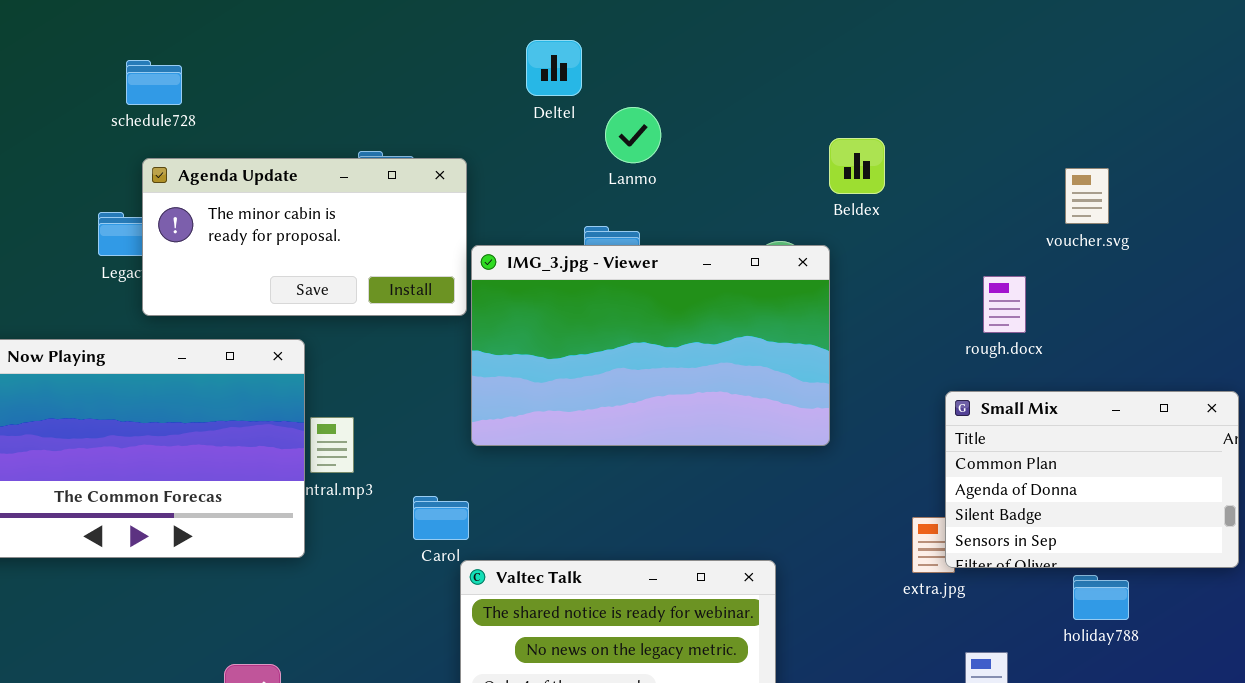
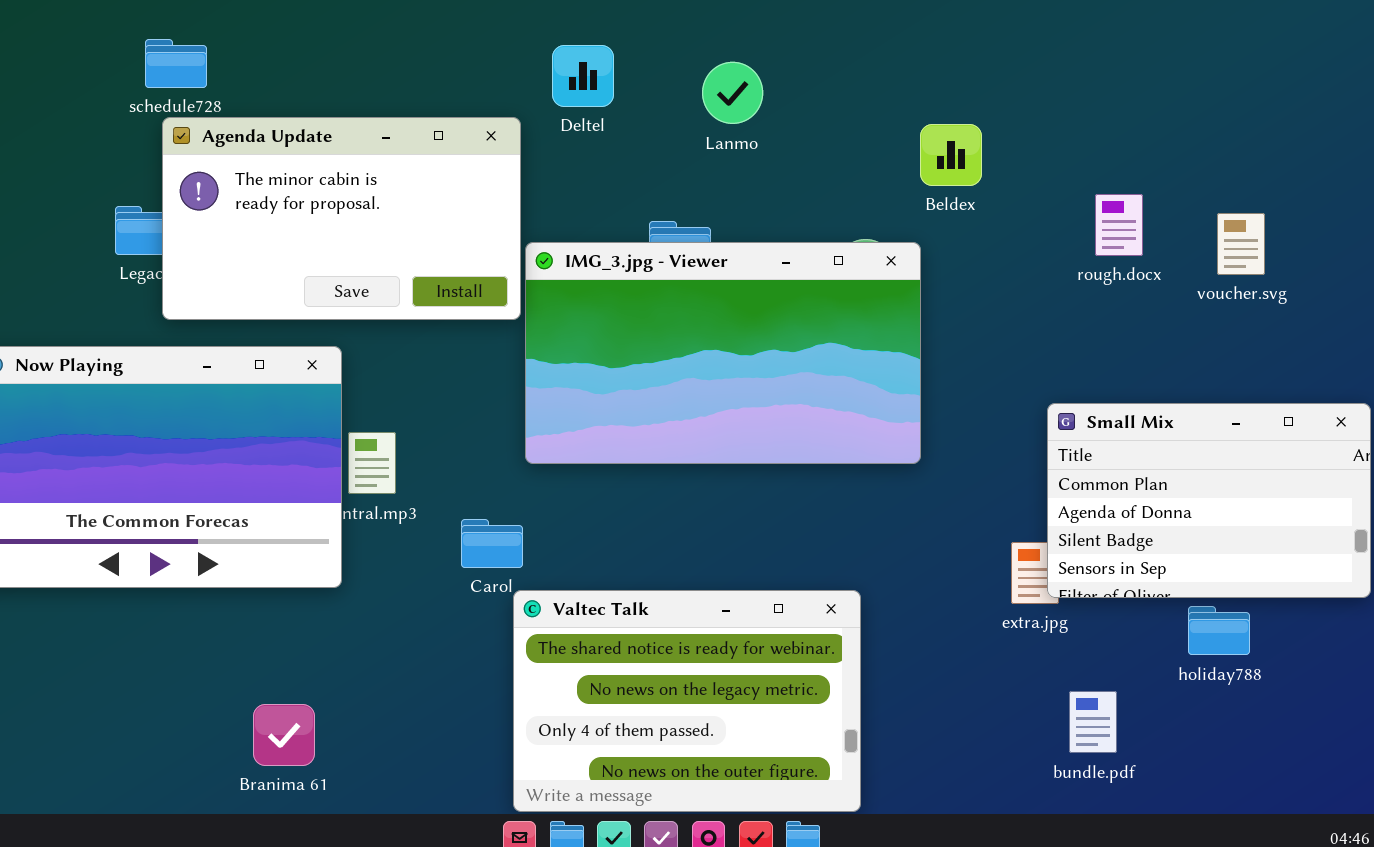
Deltel: [526,40,582,96] -> [552,45,614,107], moved
Lanmo: [605,107,661,163] -> [702,62,763,124], moved
Agenda Update: [142,158,467,316] -> [162,117,521,320], resized
voucher.svg: [1065,168,1109,224] -> [1217,213,1265,275], moved
rough.docx: [983,276,1026,333] -> [1095,194,1143,256], moved

